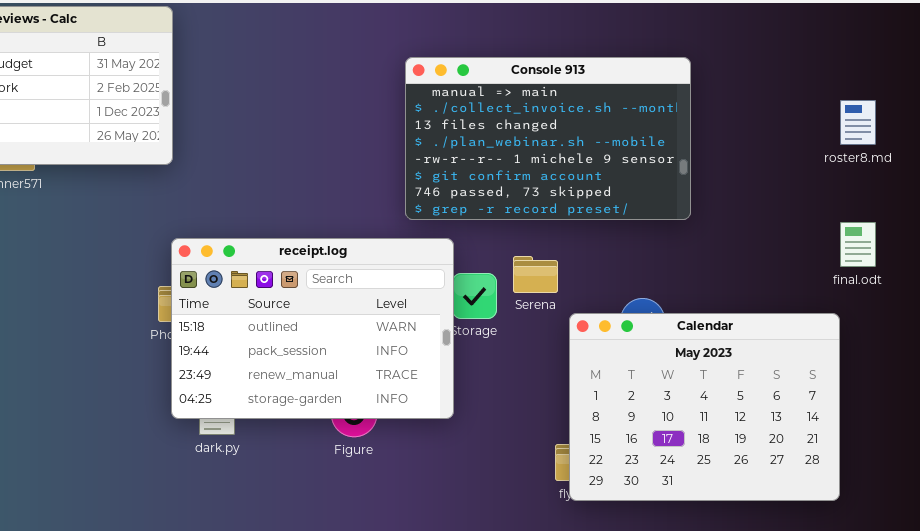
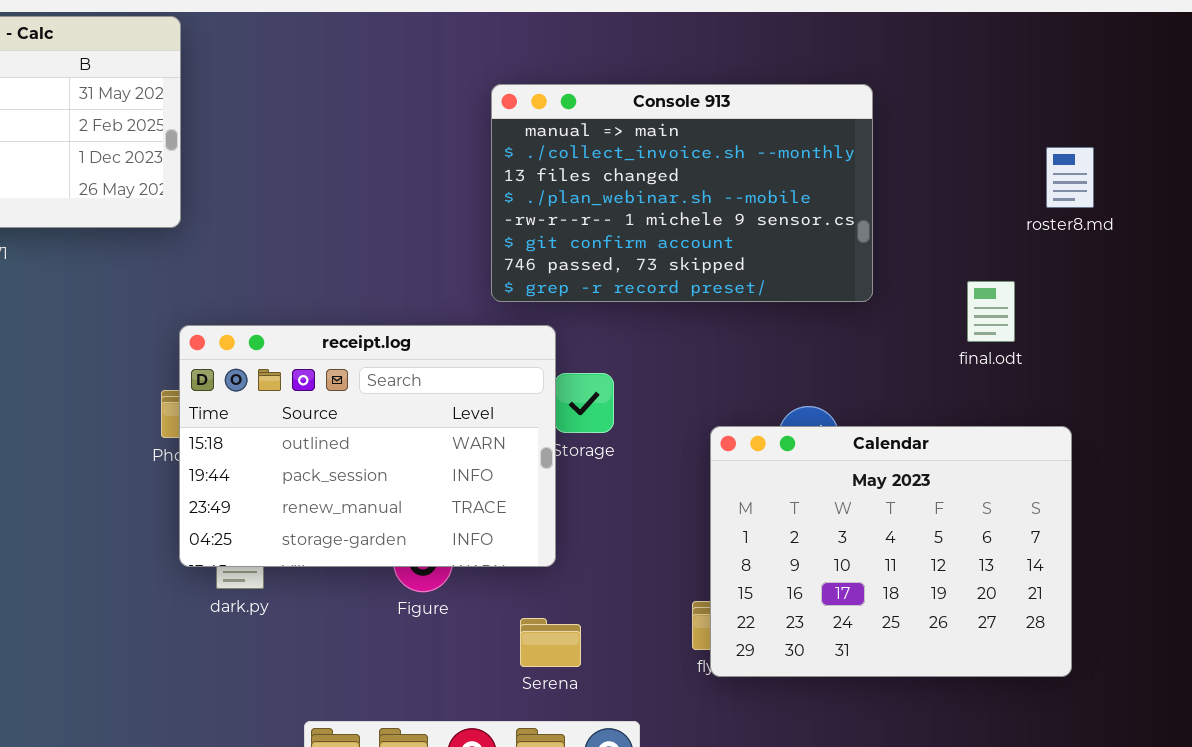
roster8.md: [840,100,876,145] -> [1046,147,1094,208], moved
final.odt: [840,222,876,267] -> [967,281,1015,342], moved
Serena: [513,256,558,293] -> [520,618,581,667], moved

